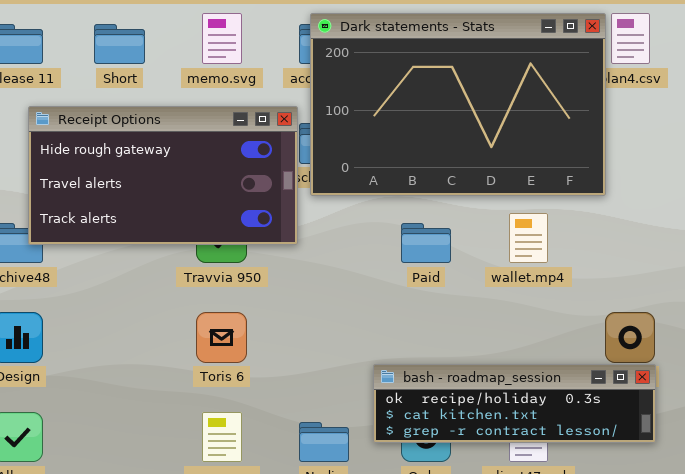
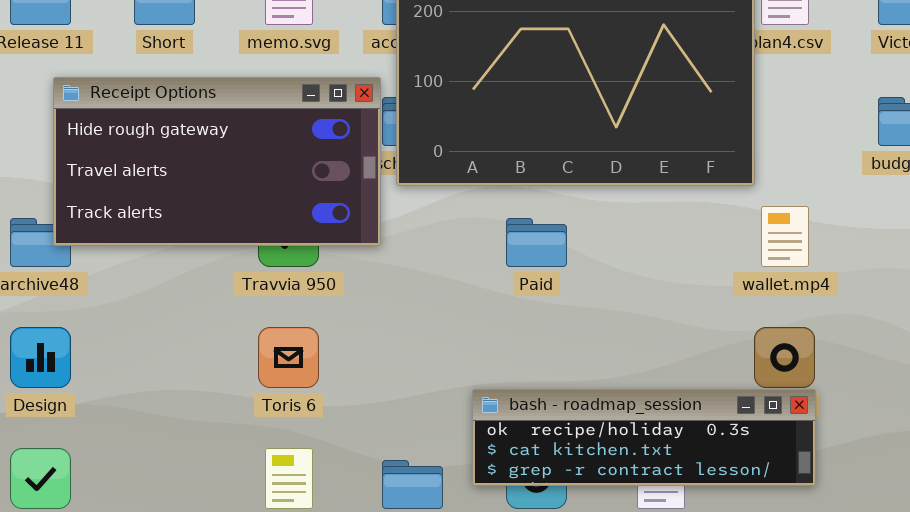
wallet.mp4: [509,213,548,263] -> [761,206,809,267], moved

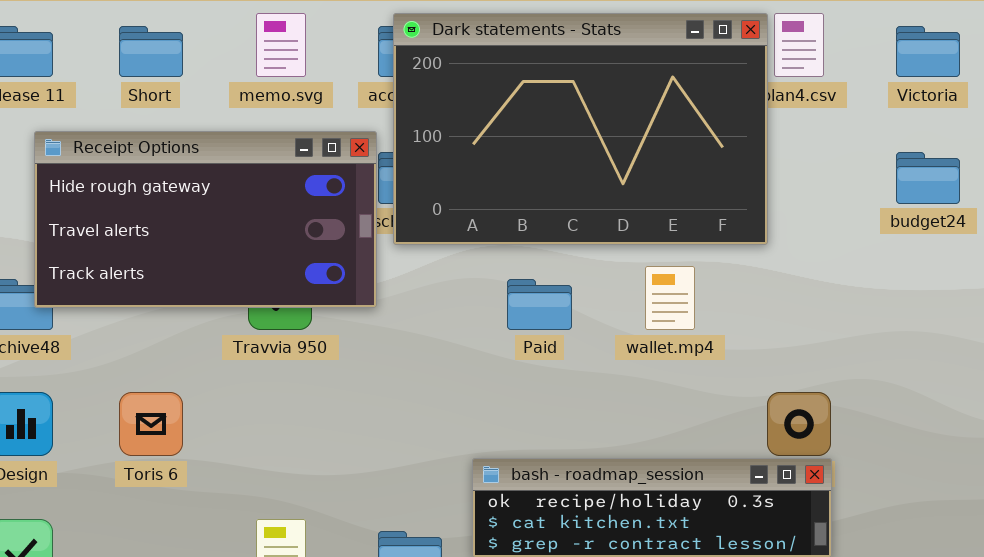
wallet.mp4: [761,206,809,267] -> [645,266,695,330], moved
Toris 6: [258,327,319,388] -> [119,392,183,456], moved

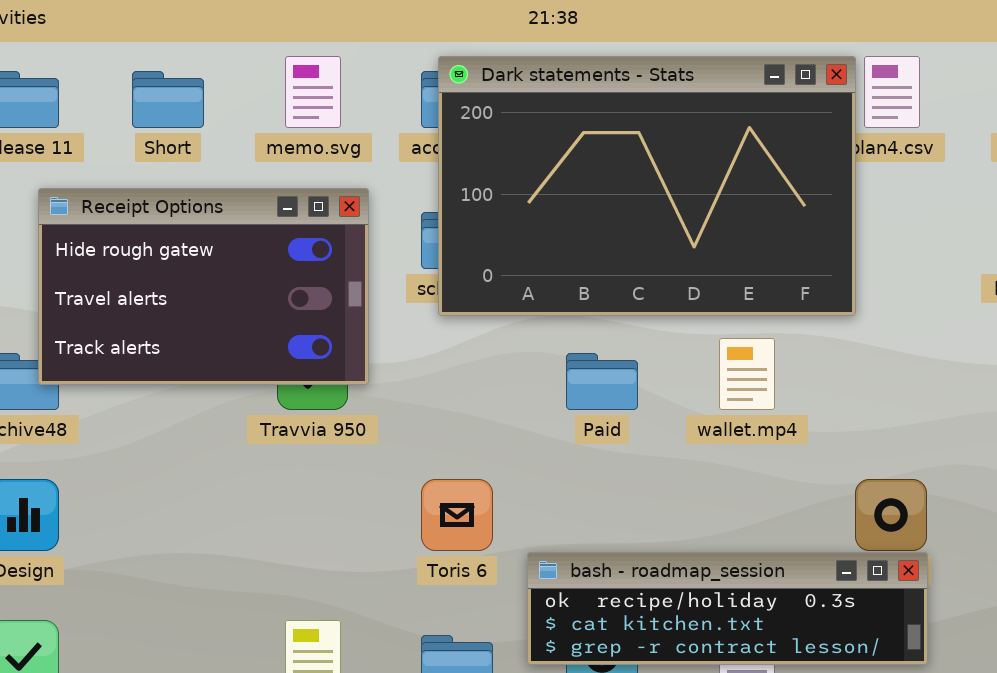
Receipt Options: [34,131,377,308] -> [38,188,369,385], resized
Toris 6: [119,392,183,456] -> [421,479,493,551], moved

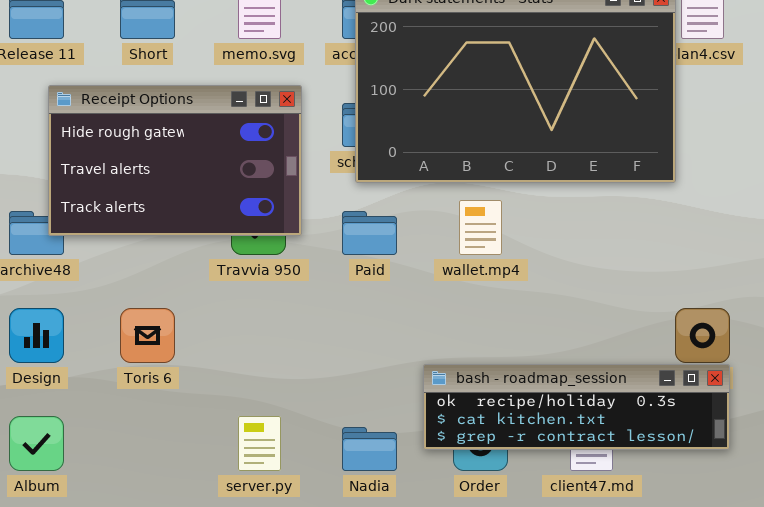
wallet.mp4: [719,338,775,410] -> [459,200,502,255], moved
Paid: [566,353,638,410] -> [342,211,397,255], moved
Toris 6: [421,479,493,551] -> [120,308,175,363], moved

